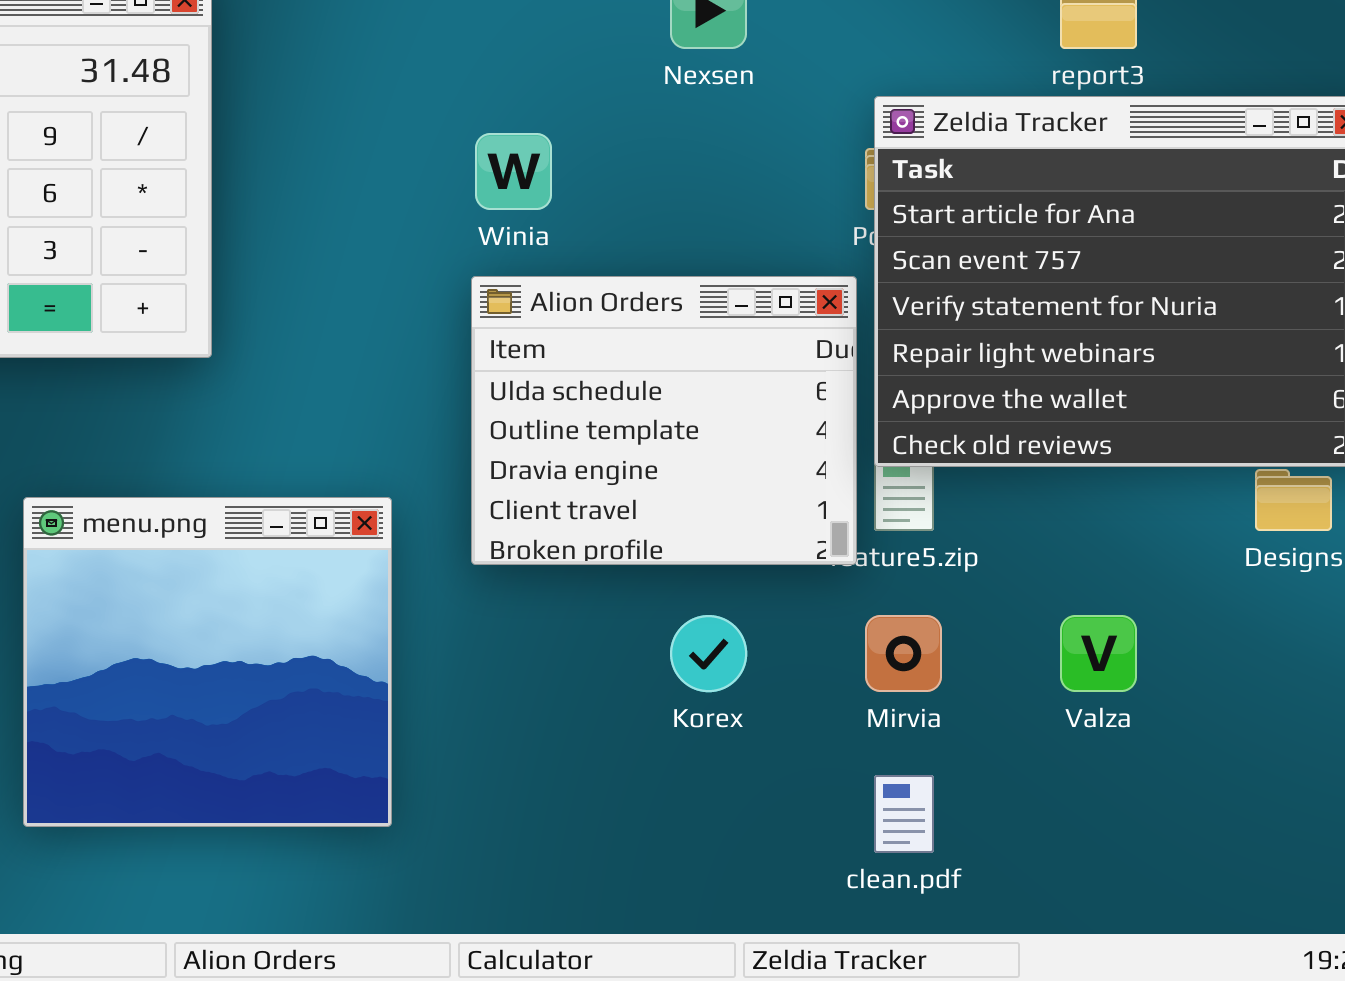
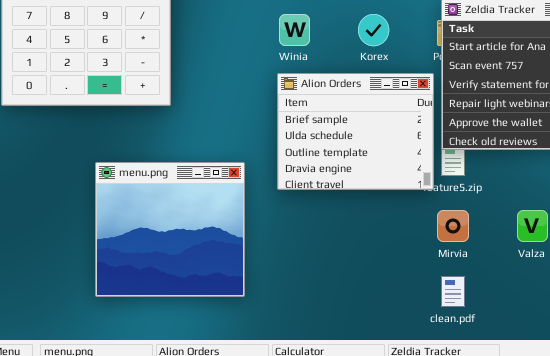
Alion Orders: [471,276,857,565] -> [277,73,434,190], scrolled up 1 row
Korex: [670,615,747,692] -> [358,14,389,46], moved

